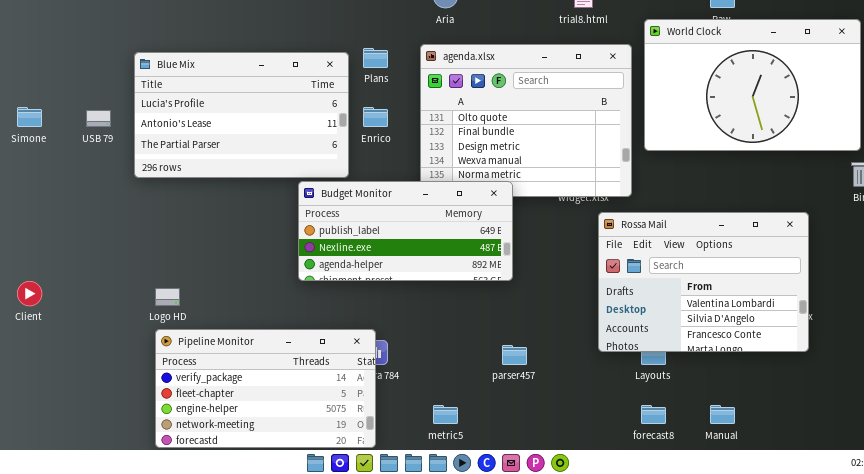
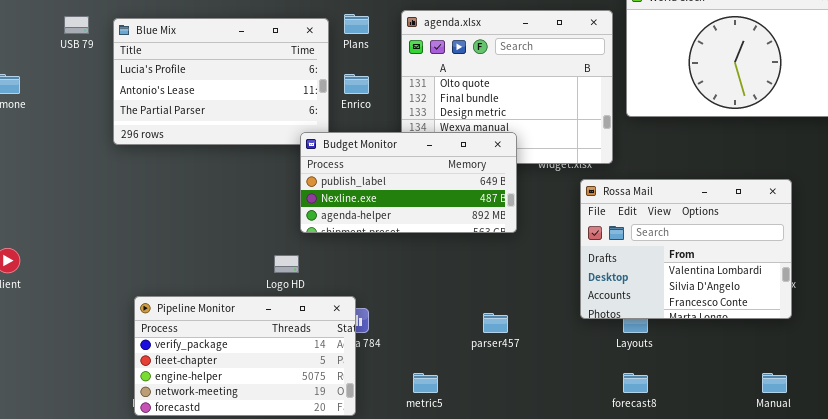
USB 79: [86,110,111,127] -> [64,16,89,34], moved
Budget Monitor: [298,181,513,281] -> [300,132,517,233], moved
Logo HD: [155,288,180,306] -> [274,255,299,273], moved
Manual: [710,405,735,424] -> [762,373,787,393], moved

